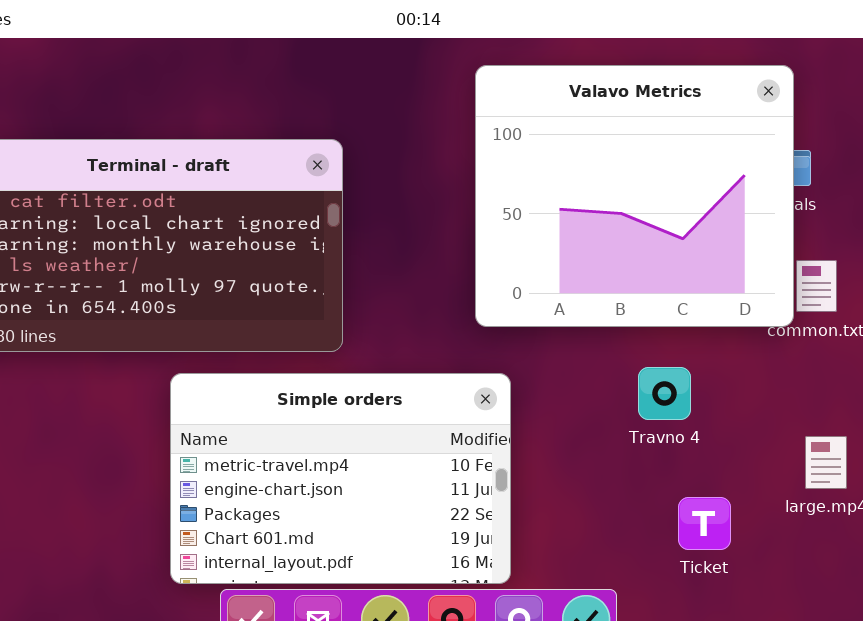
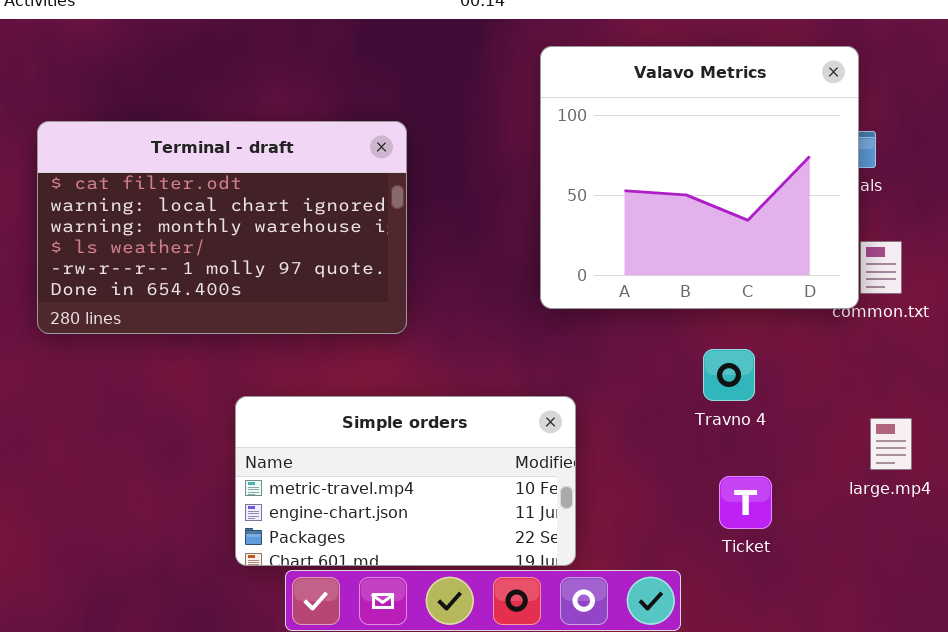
Simple orders: [170,373,511,584] -> [235,396,576,566], resized
Ticket: [678,497,731,550] -> [719,476,772,529], moved

